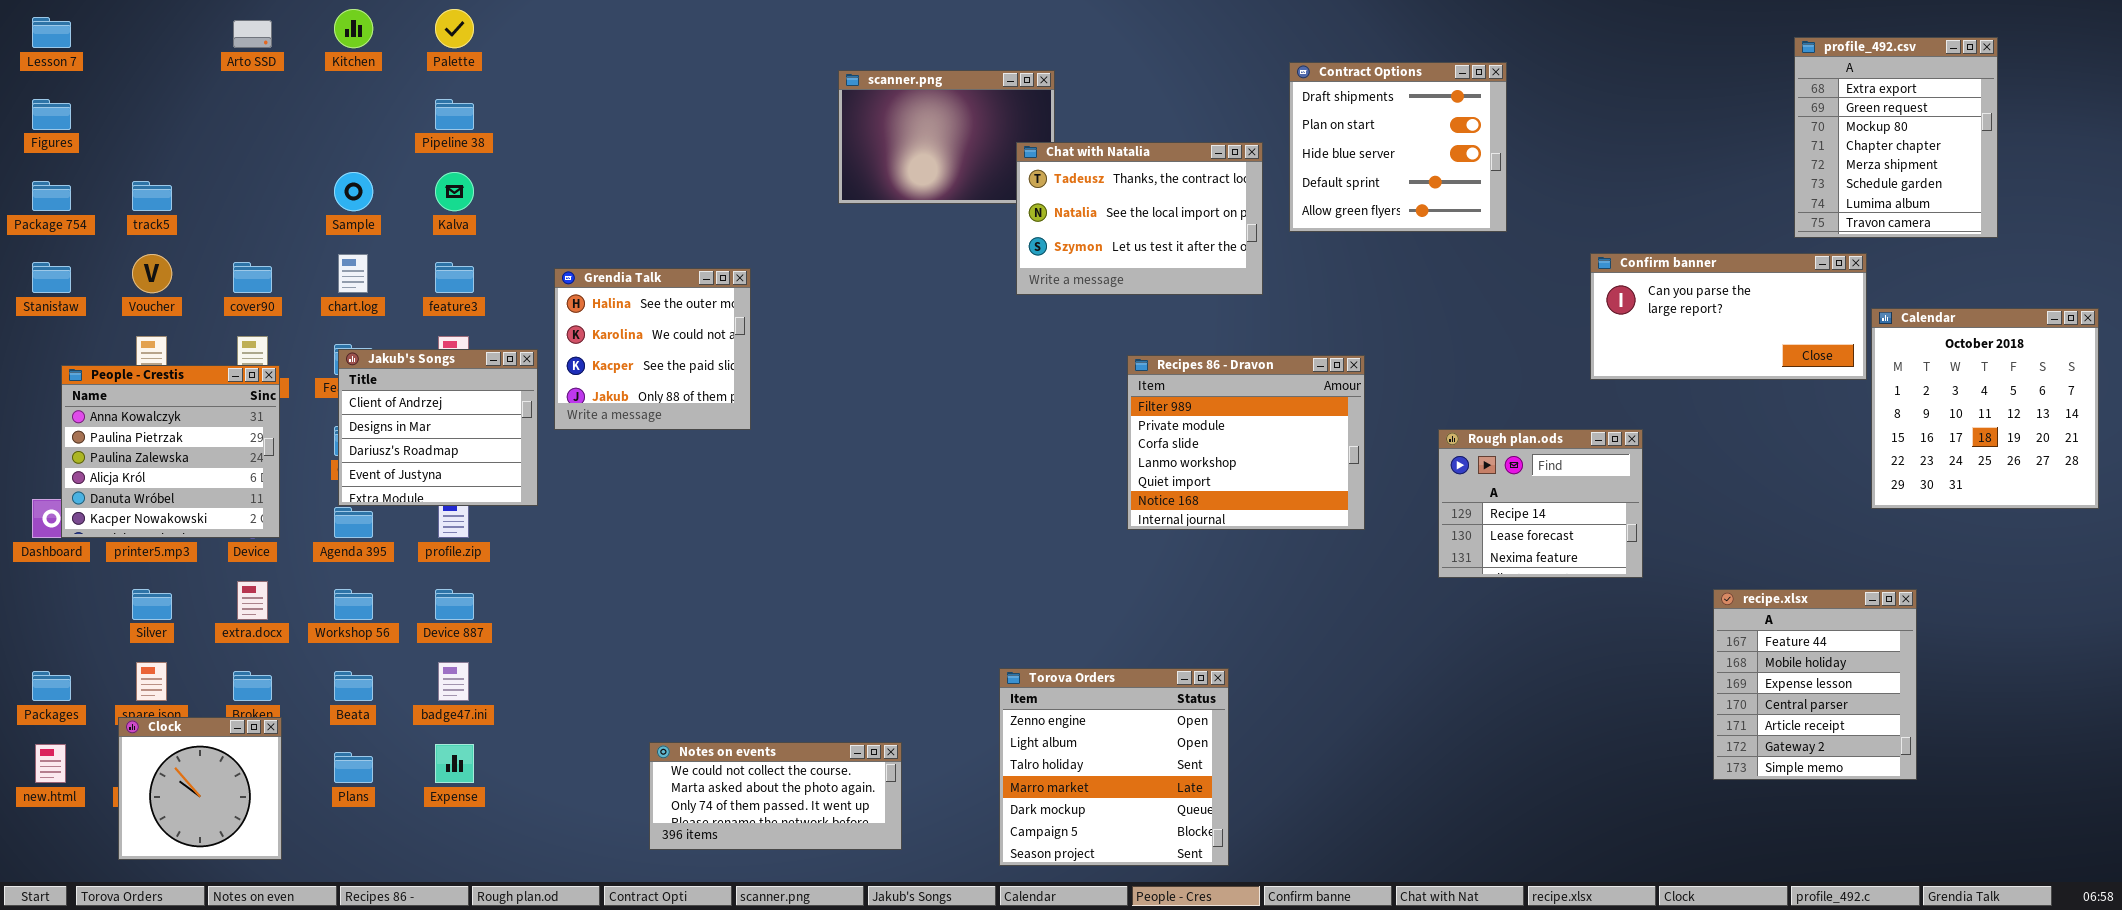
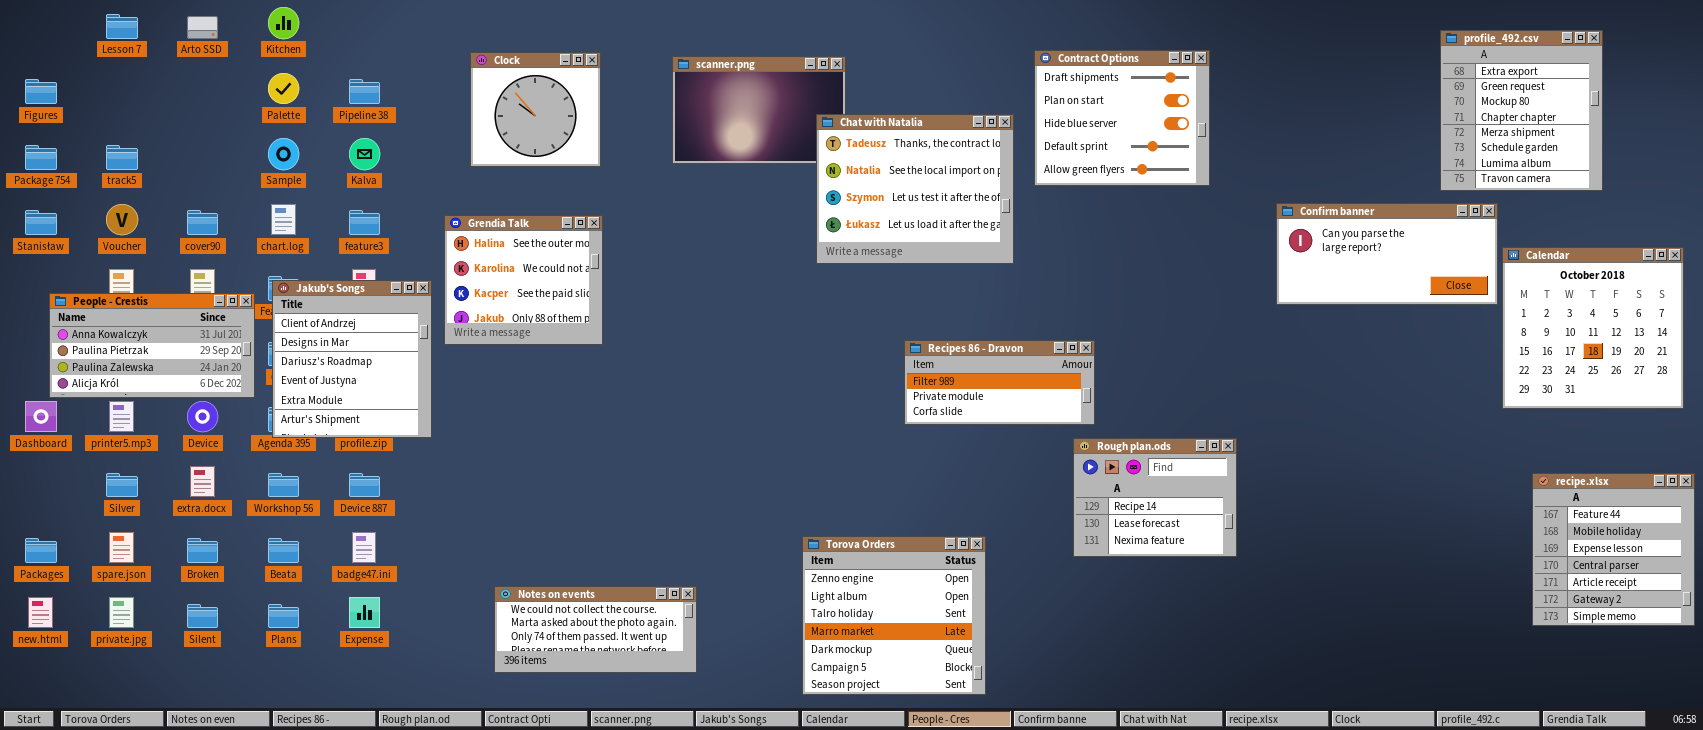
Palette: [435,9,474,48] -> [268,73,299,104], moved
Lesson 7: [32,17,71,48] -> [106,14,138,39], moved
Chat with Natalia: [1016,142,1263,295] -> [816,114,1014,264], resized
Jakub's Songs: [338,349,538,506] -> [272,280,432,438], resized
Recipes 86 - Dravon: [1127,355,1365,530] -> [904,340,1095,425], resized
People - Crestis: [61,365,280,538] -> [49,293,255,398], resized
Rough plan.ods: [1438,429,1643,578] -> [1073,438,1237,557], moved
recipe.xlsx: [1713,589,1917,780] -> [1532,473,1695,626], moved
Clock: [118,717,282,860] -> [470,52,601,167], moved
Notes on events: [649,742,902,850] -> [494,586,697,673], moved

